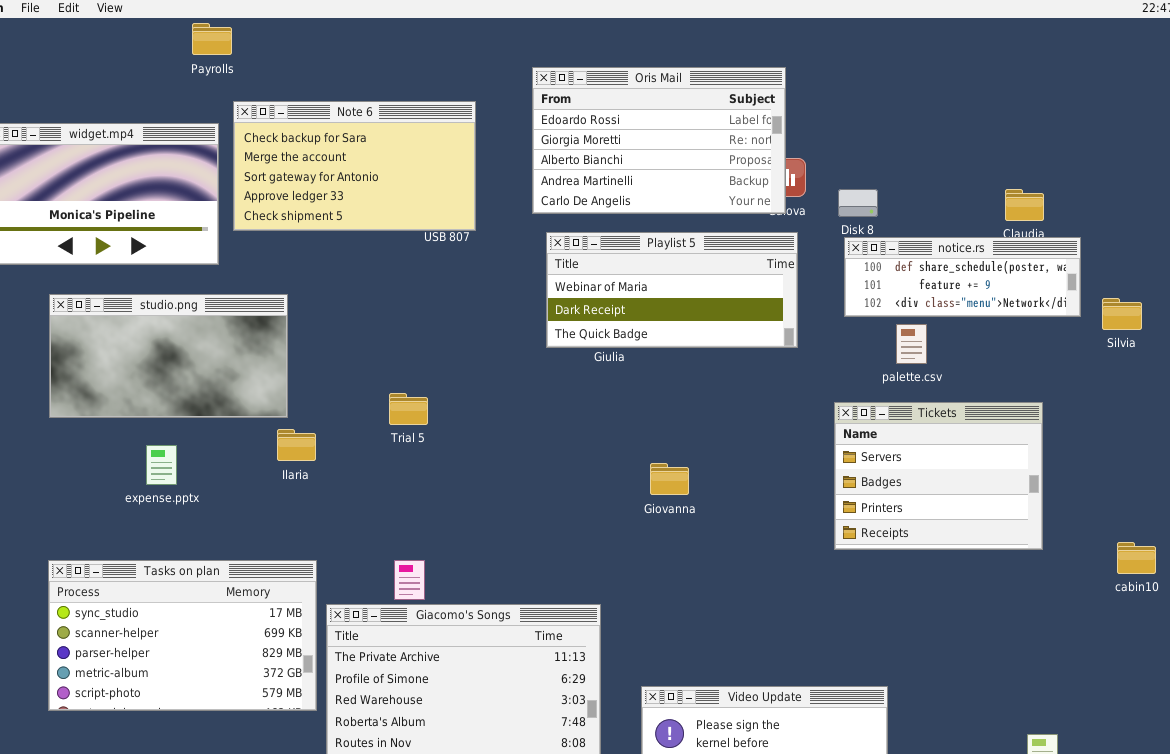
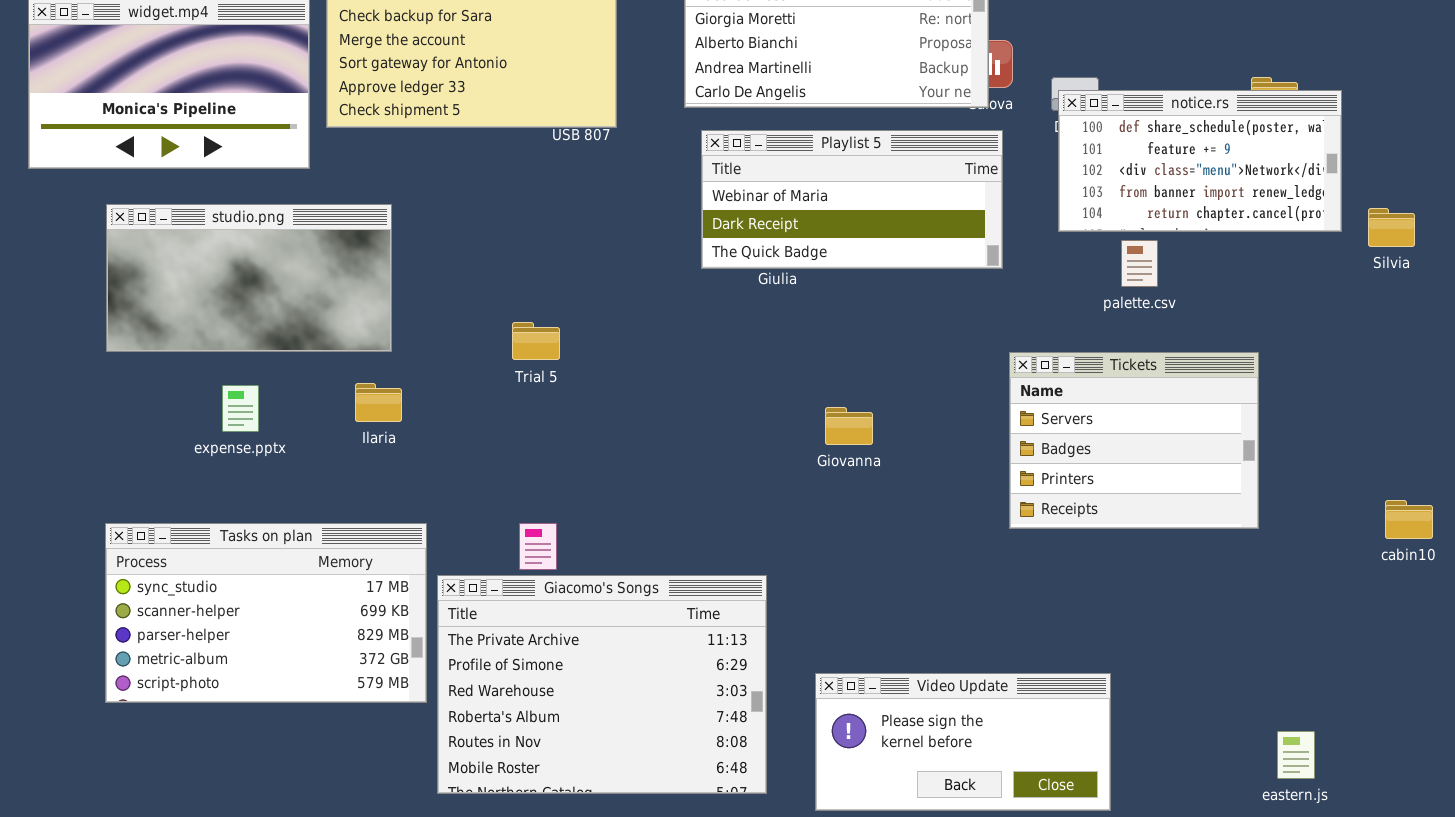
notice.rs: [844,237,1081,317] -> [1058,90,1342,232], resized
Tickets: [834,402,1043,550] -> [1009,352,1259,529], moved
Ilaria: [277,429,316,461] -> [355,383,402,422], moved

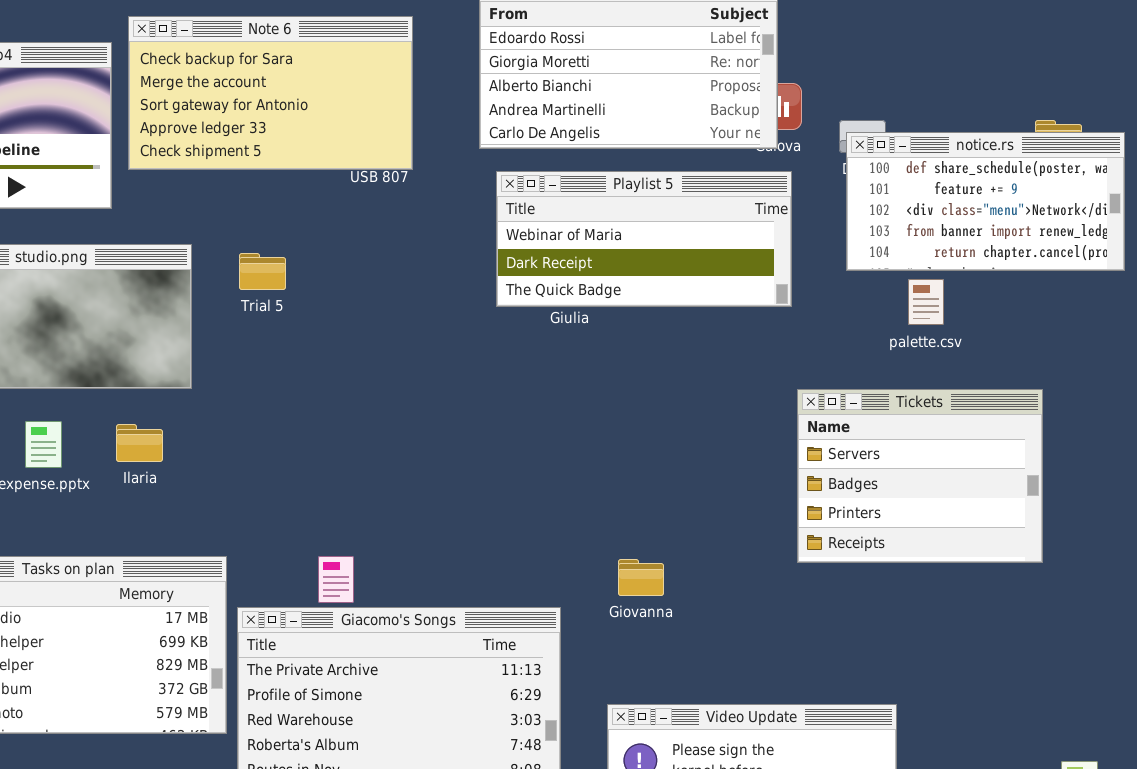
Trial 5: [512,322,560,360] -> [239,253,286,290], moved
Ilaria: [355,383,402,422] -> [116,424,163,462], moved
Giovanna: [825,407,873,445] -> [618,559,664,596], moved

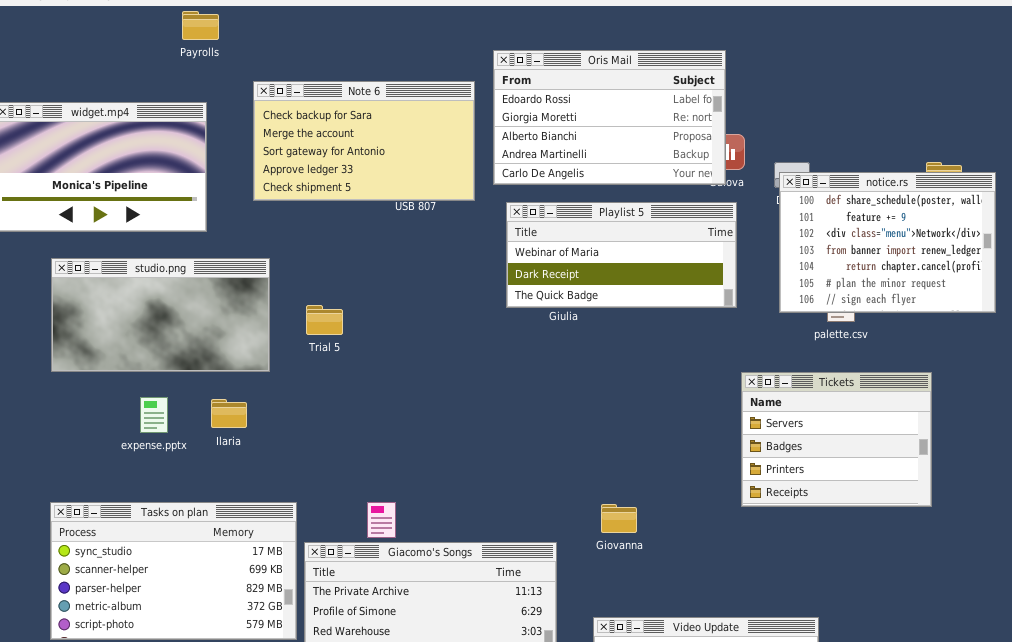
Note 6: [128,16,413,170] -> [253,81,475,201], moved
notice.rs: [846,132,1125,271] -> [779,172,996,313], resized
Trial 5: [239,253,286,290] -> [306,305,343,335], moved

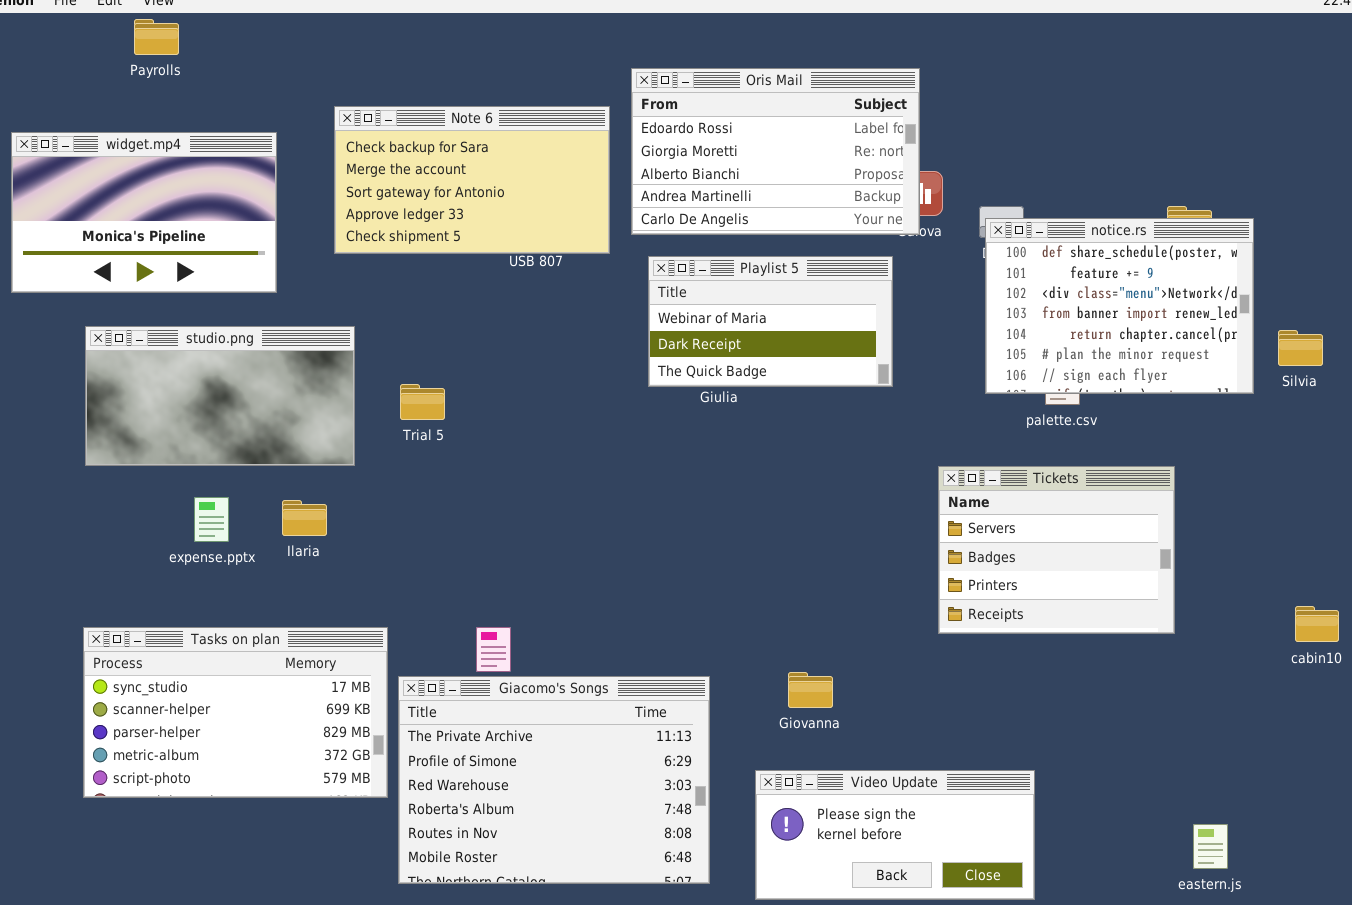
Payrolls: [182,11,219,40] -> [134,19,179,55], moved
Playlist 5: [506,202,737,308] -> [648,256,893,387], resized
Giovanna: [601,504,637,533] -> [788,672,833,708], moved

